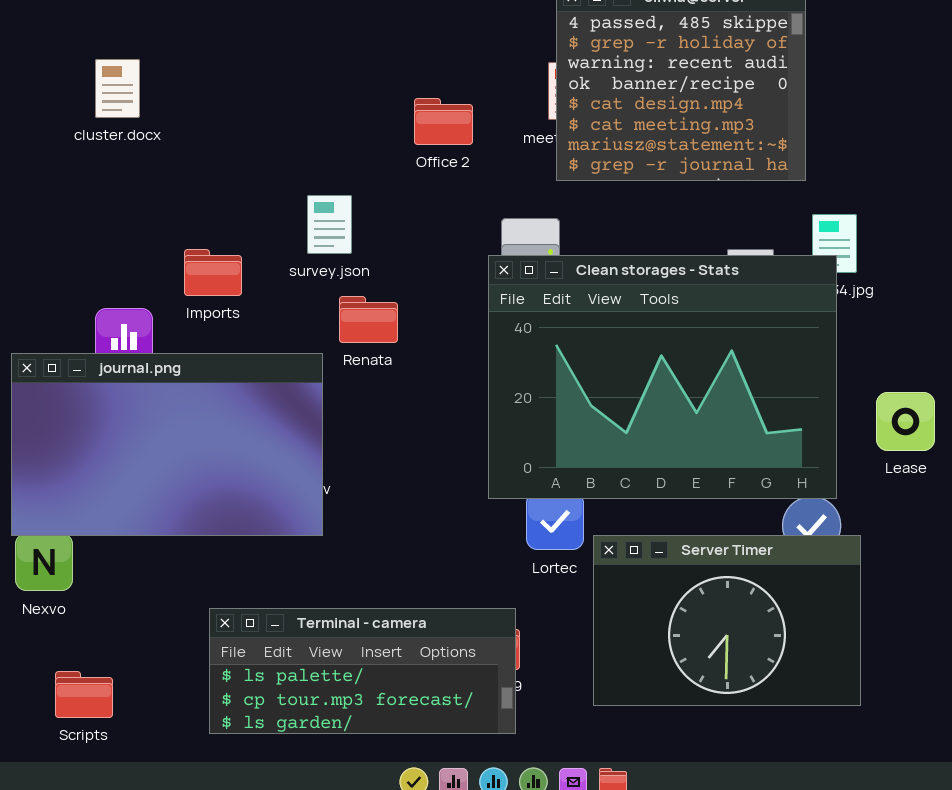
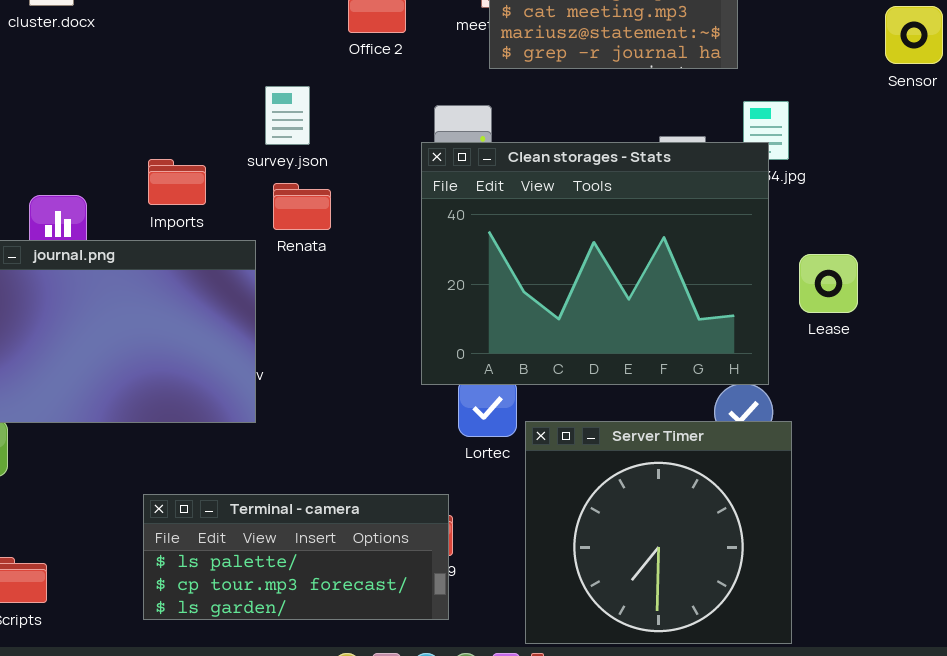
survey.json: [307,195,352,254] -> [265,86,310,145], moved
Imports: [184,249,242,296] -> [148,159,206,205], moved
Lease: [876,392,935,451] -> [799,254,858,313], moved
Server Timer: [593,535,861,706] -> [525,421,792,644], resized

